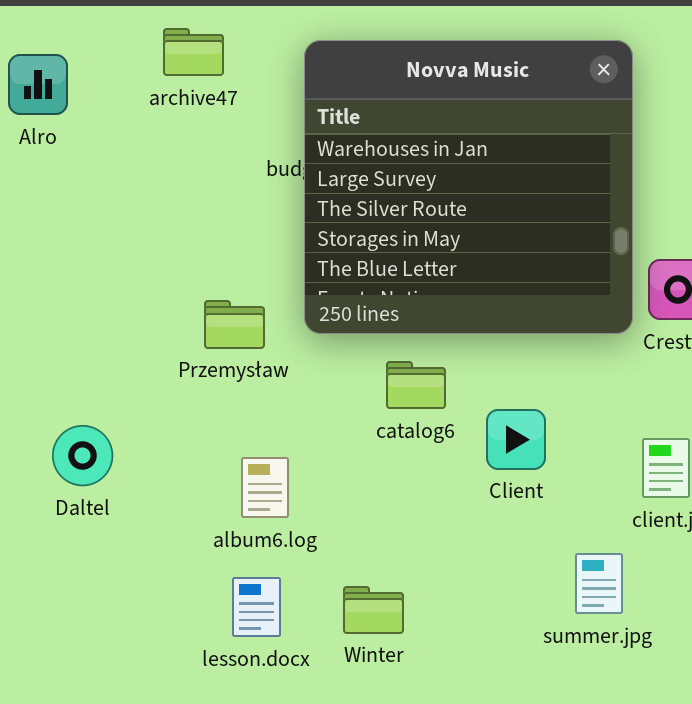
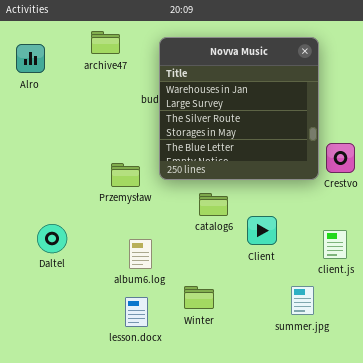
Winter: [343,586,404,634] -> [184,286,214,309], moved

